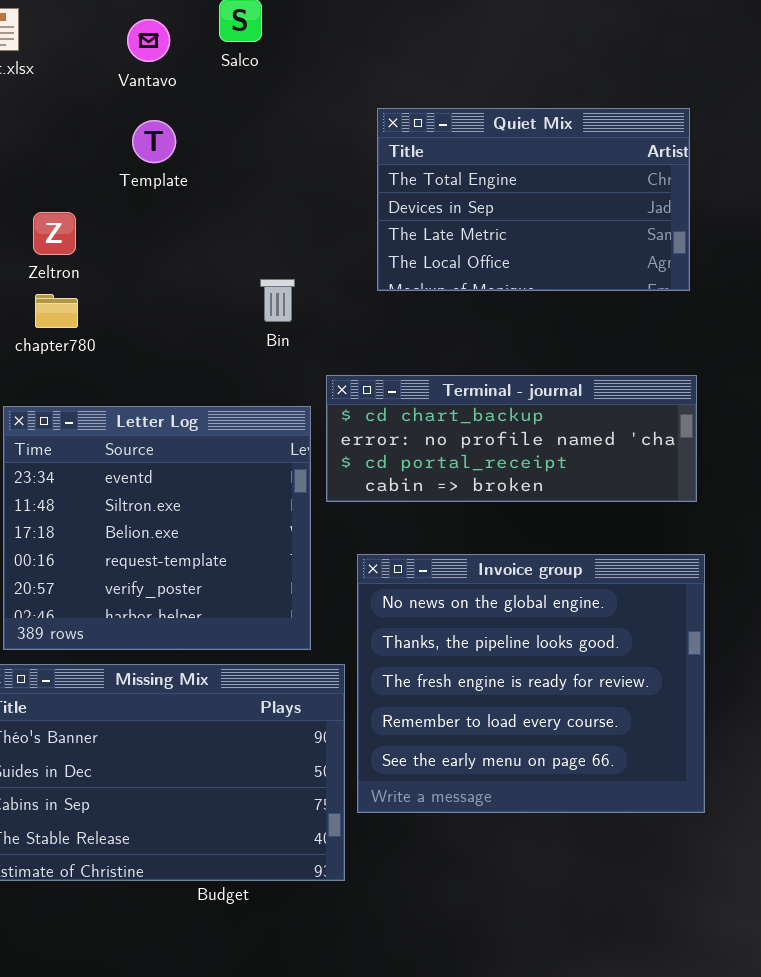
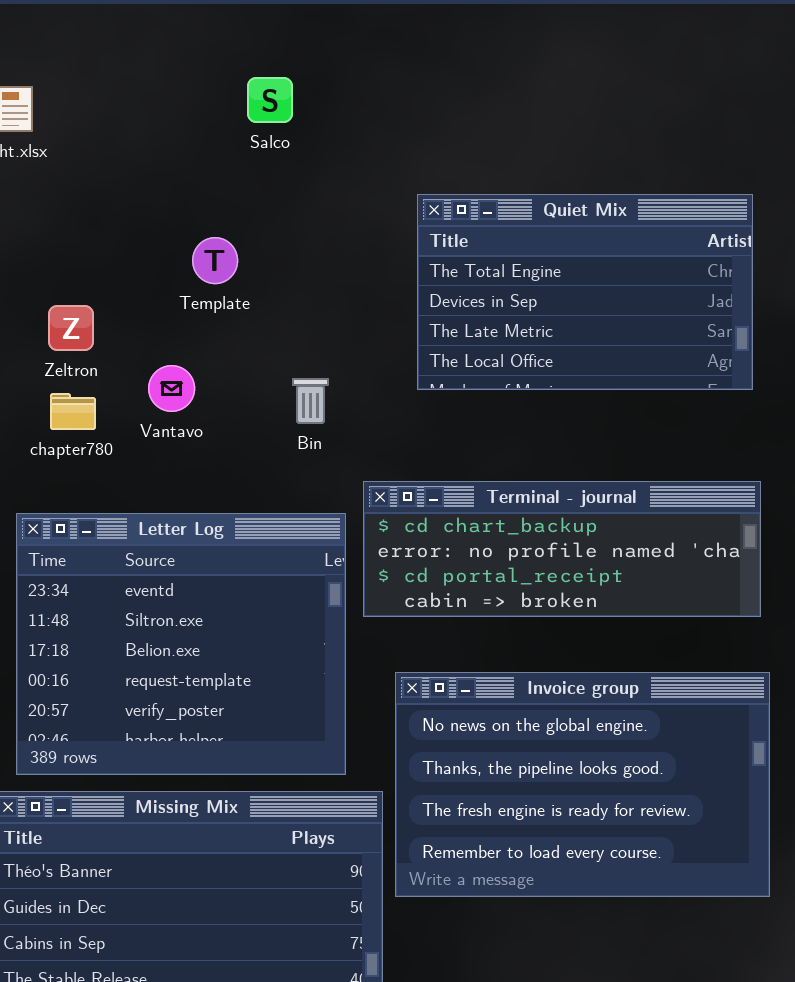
Vantavo: [127,19,170,62] -> [148,365,195,412], moved
Template: [132,120,176,163] -> [192,237,238,284], moved
Invoice group: [357,554,705,813] -> [395,672,770,897], resized

